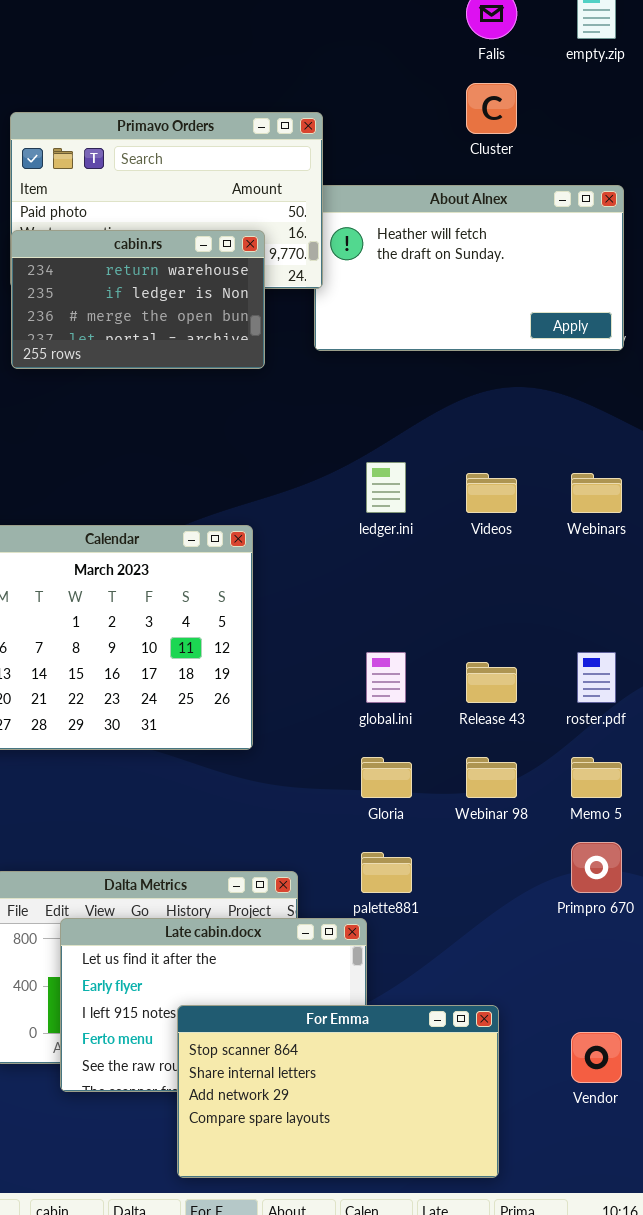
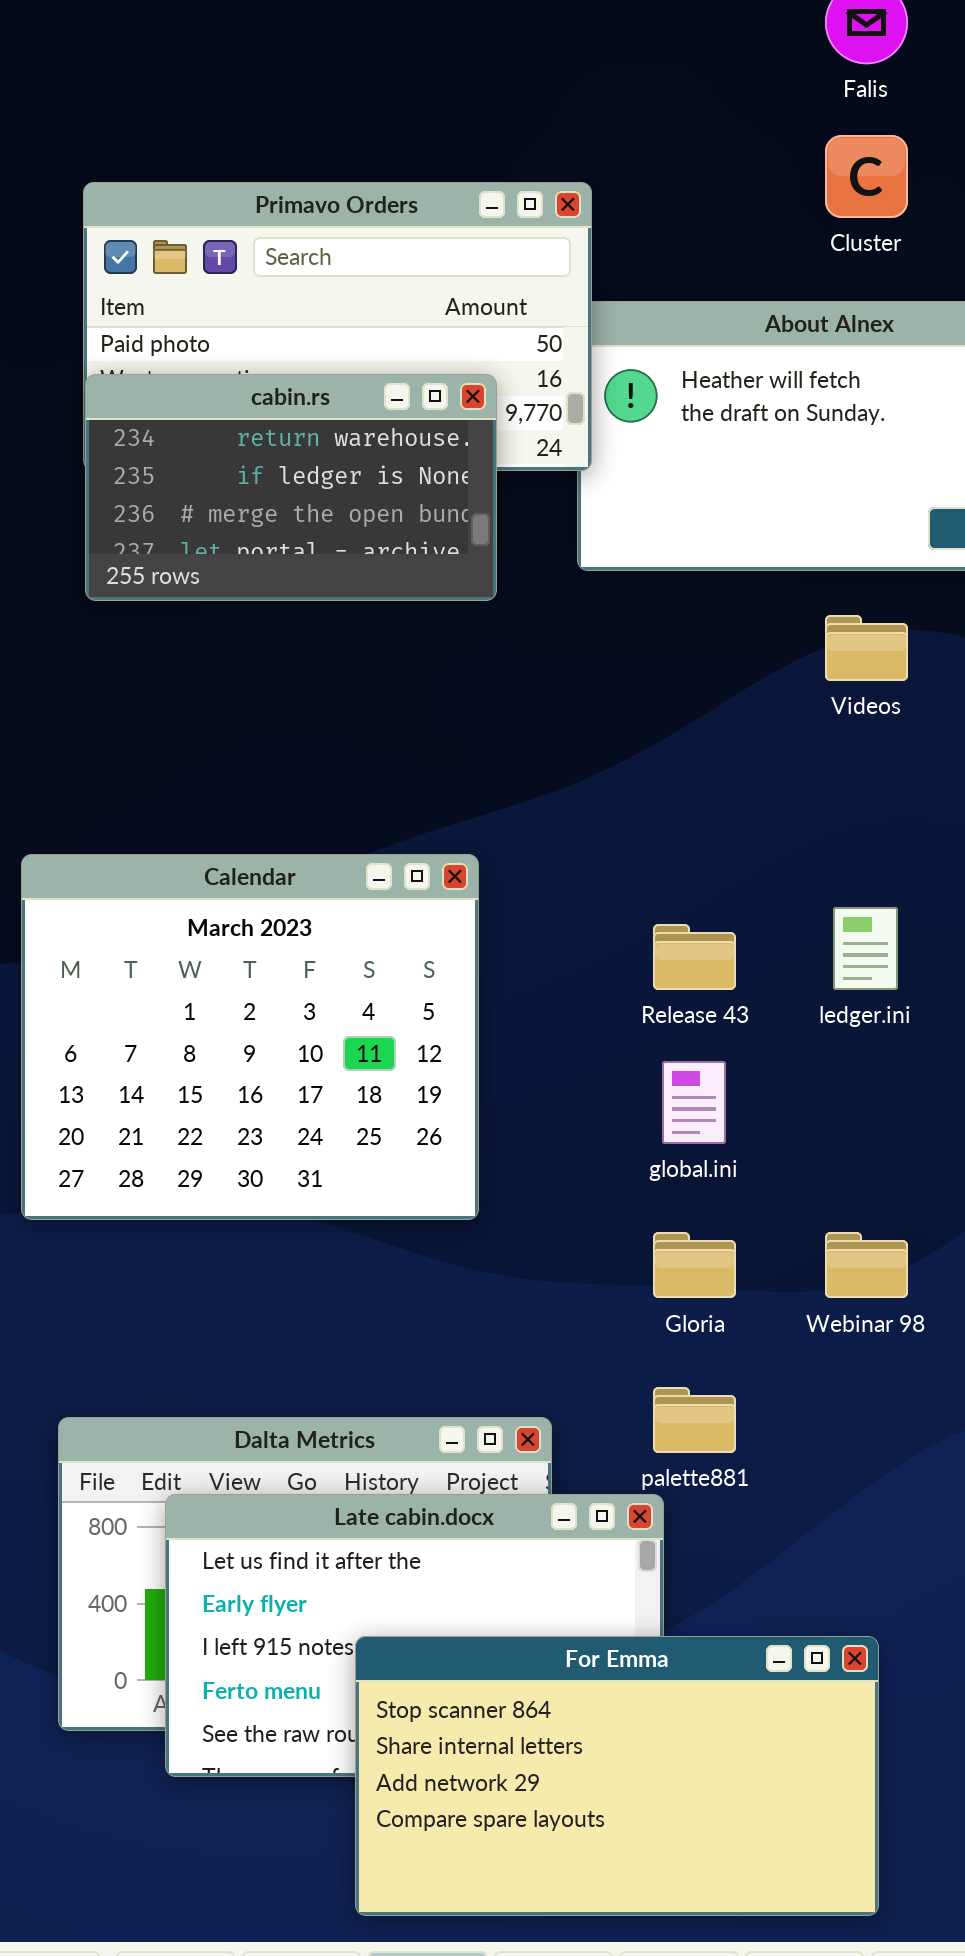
ledger.ini: [366,462,406,513] -> [833,907,898,990], moved
Videos: [466,473,517,513] -> [825,615,908,681], moved
Release 43: [466,662,517,703] -> [653,924,736,990], moved

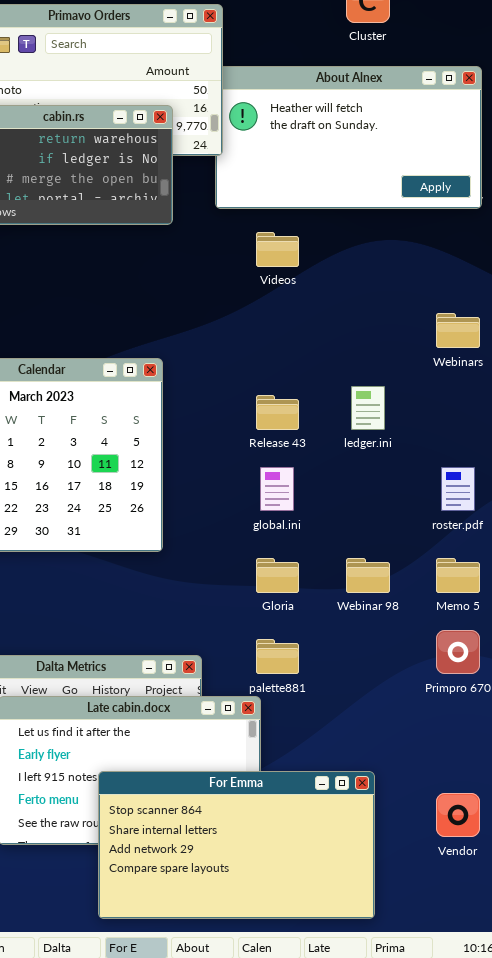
Videos: [825,615,908,681] -> [256,232,299,267], moved

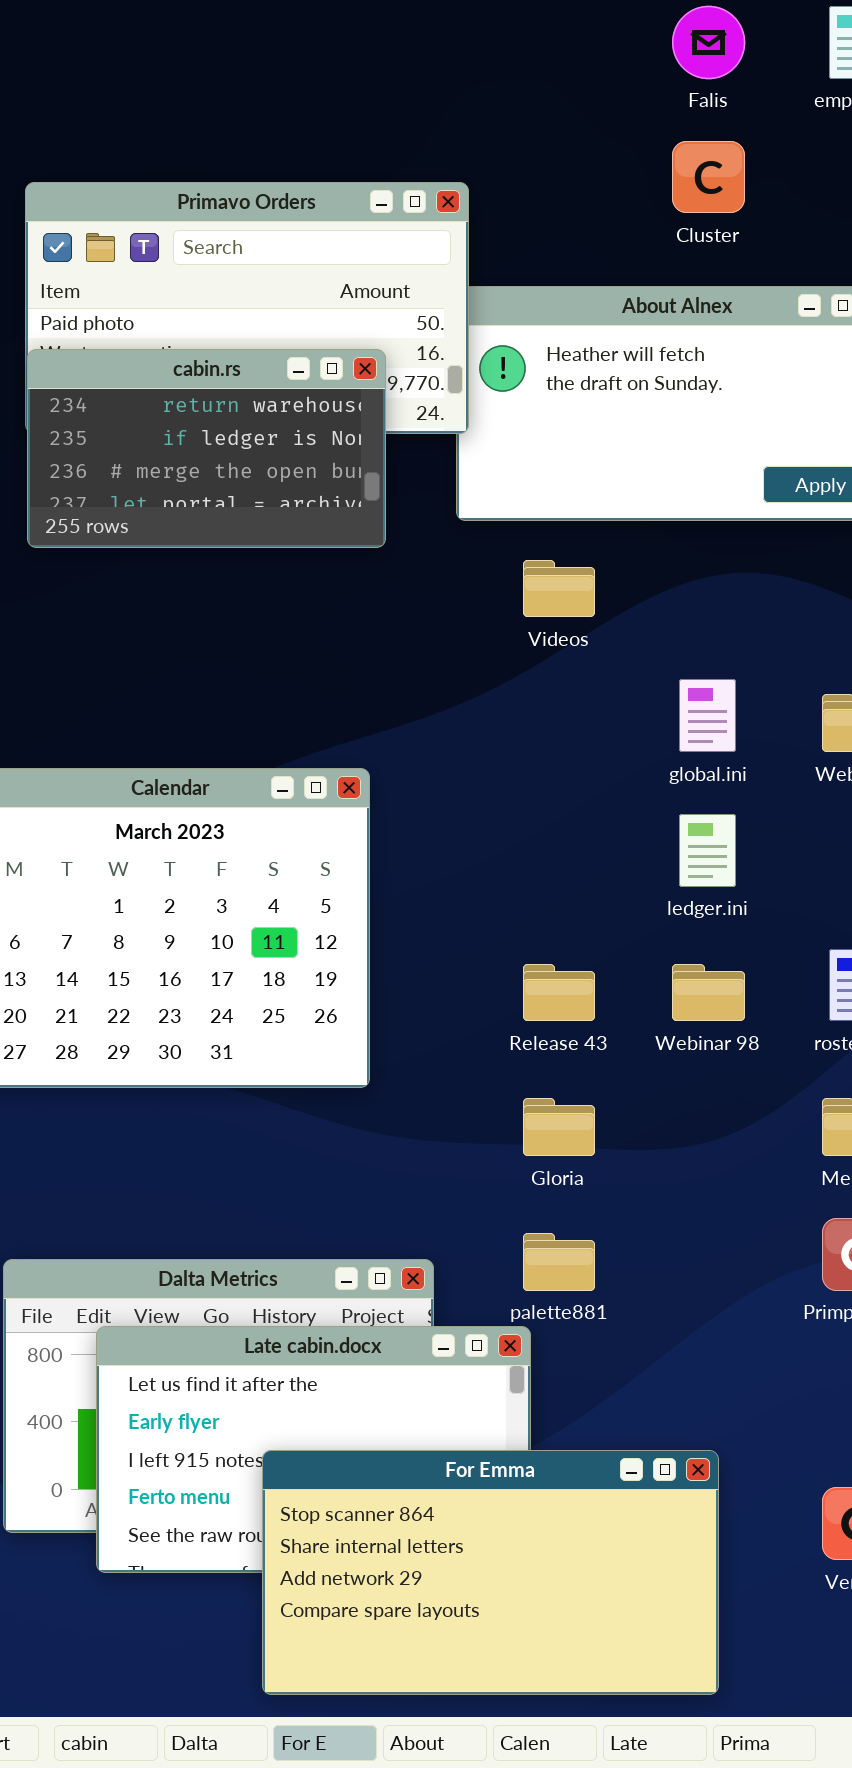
Release 43: [256,395,299,430] -> [523,964,595,1021], moved
global.ini: [260,467,294,511] -> [679,679,736,752], moved
Webinar 98: [346,558,390,593] -> [672,964,745,1021], moved

